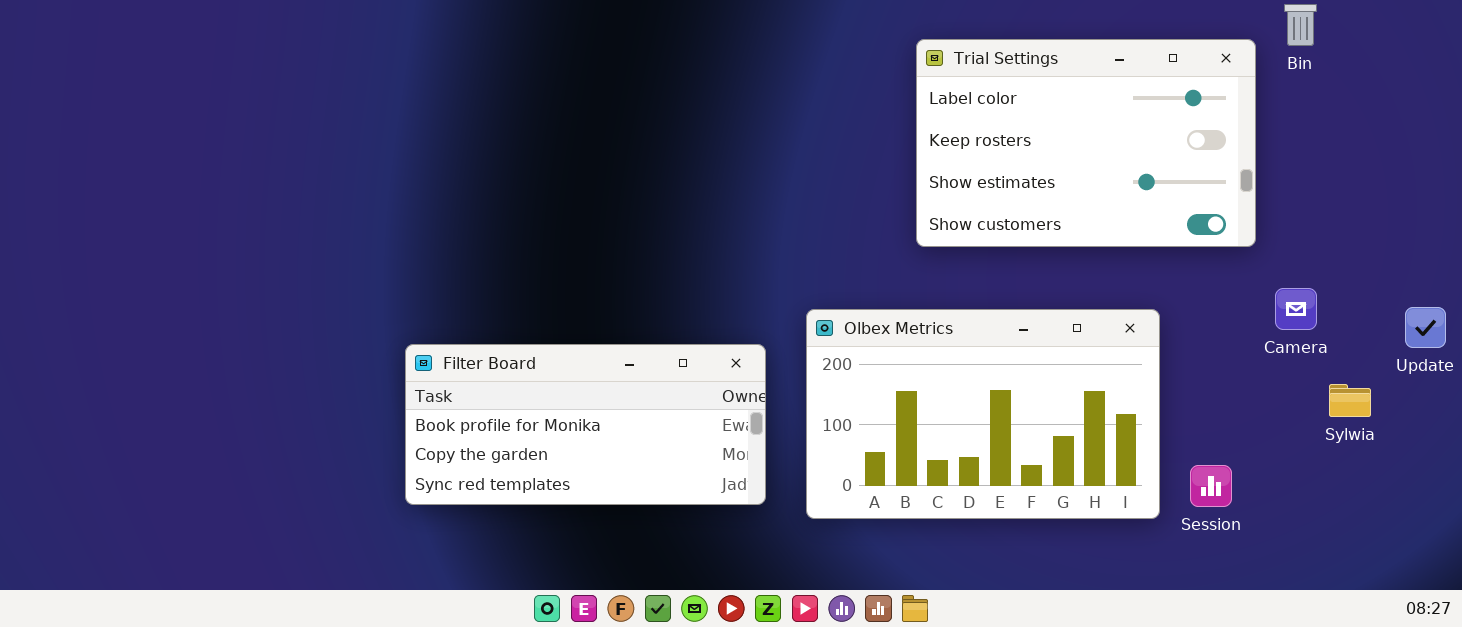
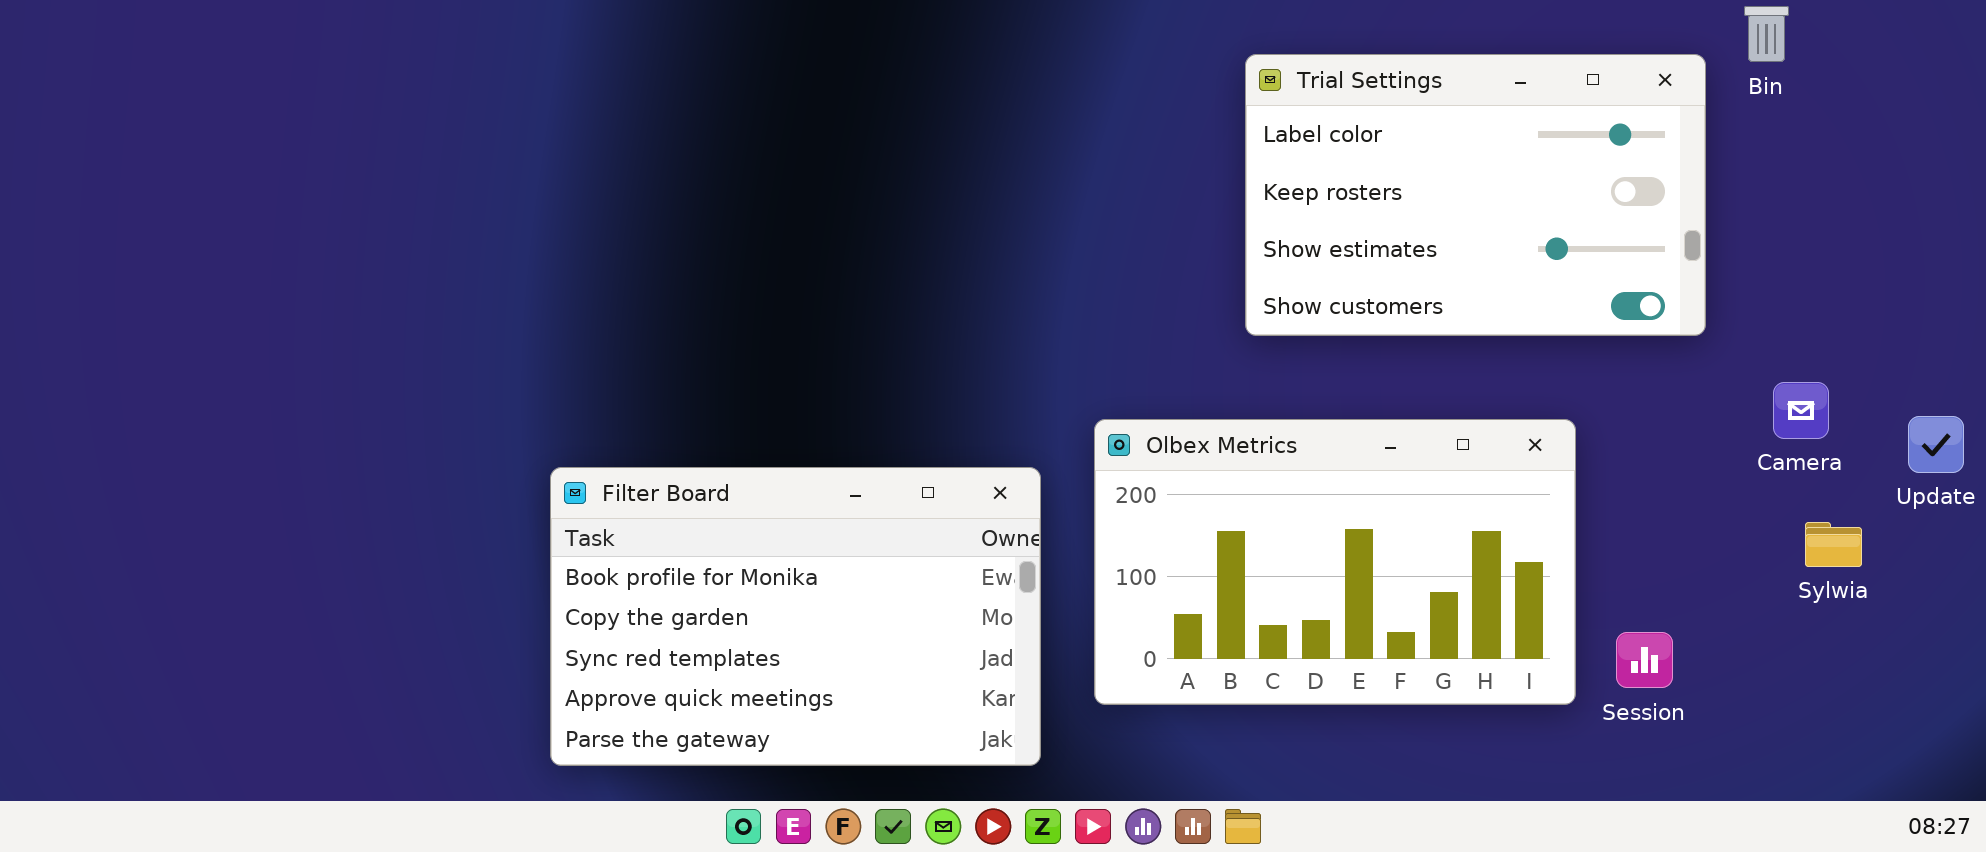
Camera: [1275,288,1317,330] -> [1773,382,1829,439], moved
Filter Board: [405,344,766,505] -> [550,467,1041,766], resized

